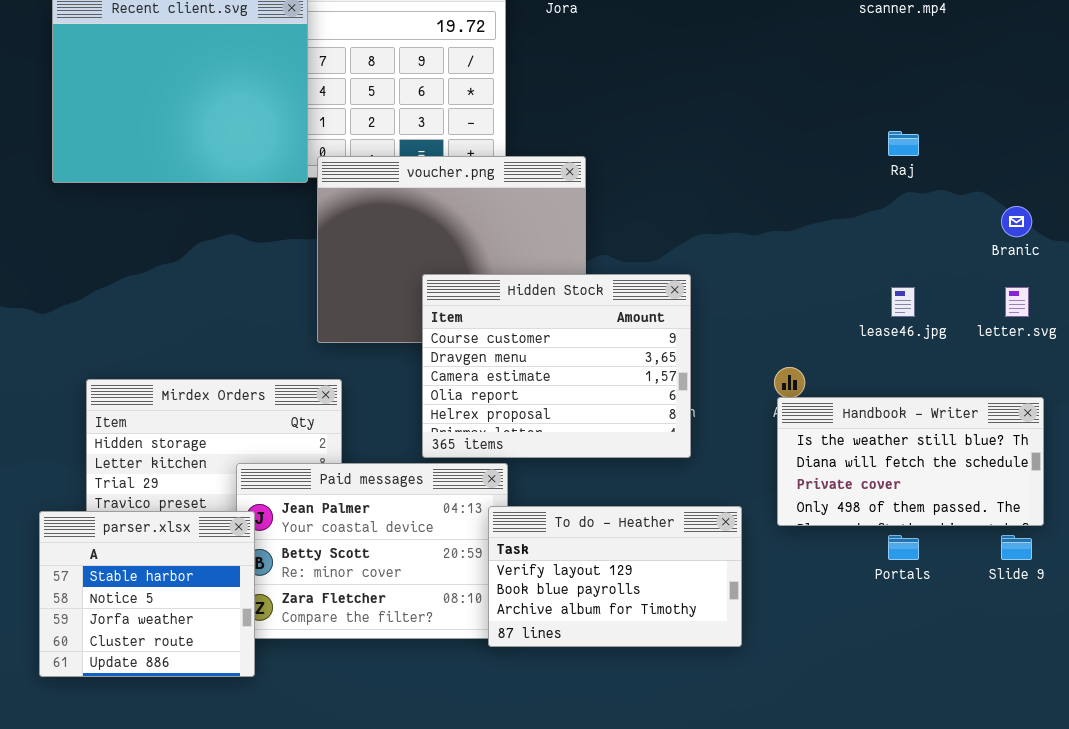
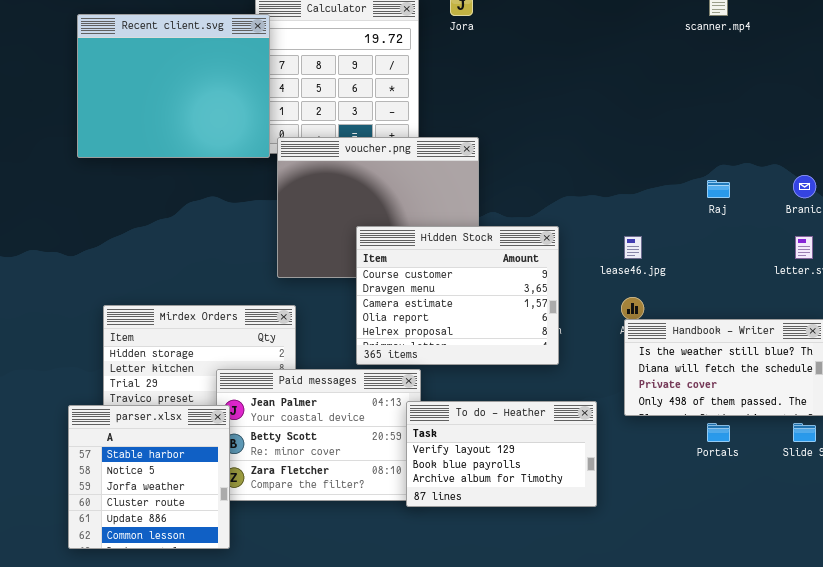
Raj: [888,131,919,156] -> [707,180,730,198], moved
lease46.jpg: [891,287,915,317] -> [624,236,642,259], moved
parser.xlsx: [39,511,255,677] -> [68,405,230,549], resized

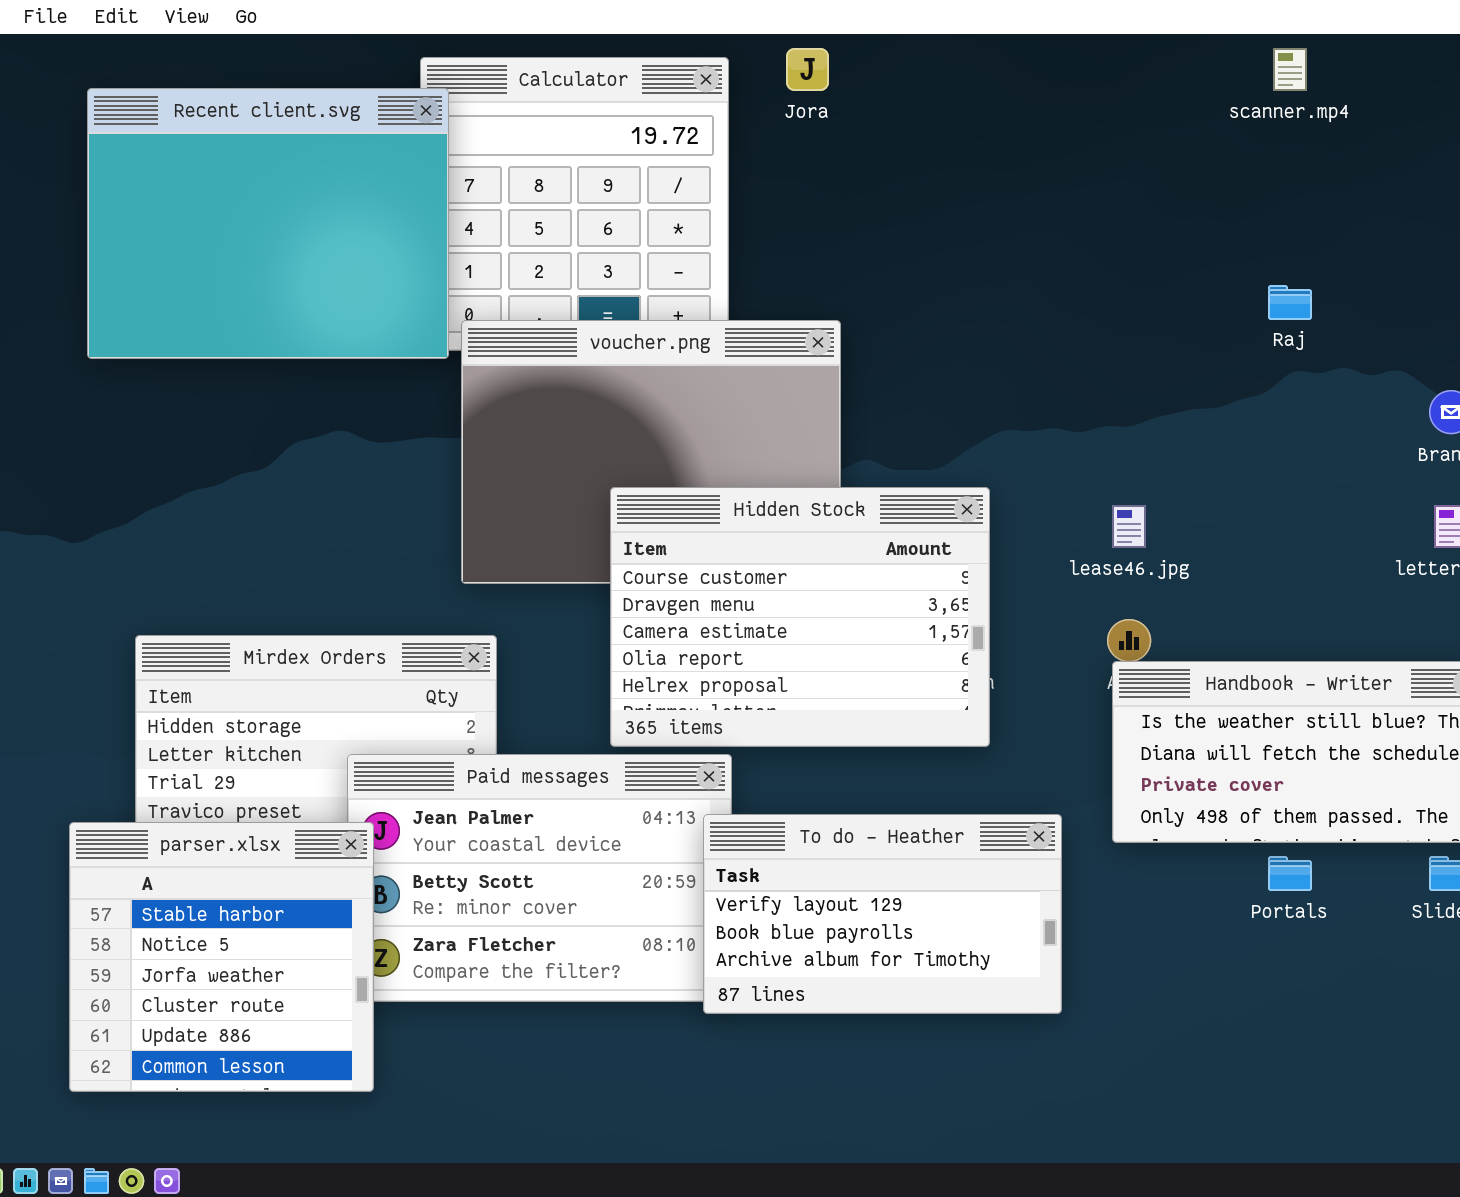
Raj: [707,180,730,198] -> [1268,285,1312,320], moved

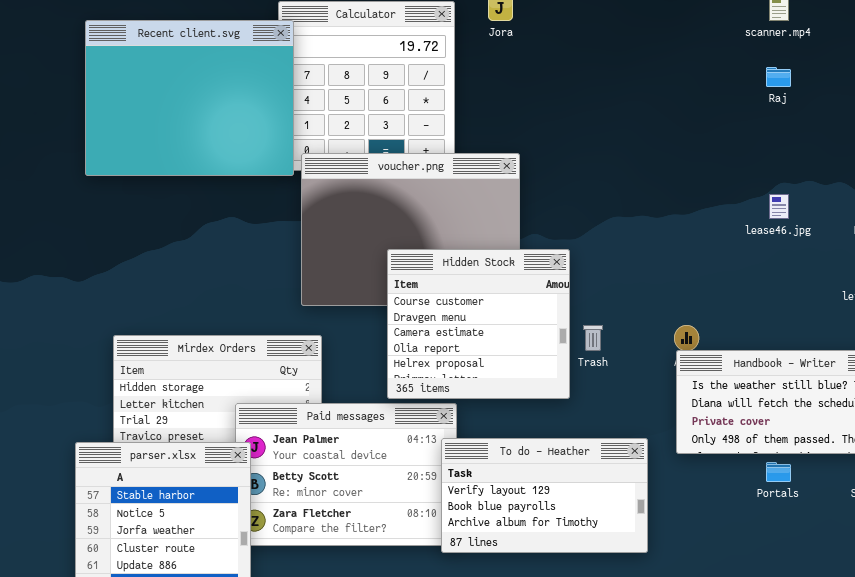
Raj: [1268,285,1312,320] -> [766,67,791,87], moved
Hidden Stock: [610,487,990,747] -> [387,249,570,399], resized
lease46.jpg: [1112,505,1146,548] -> [769,194,789,219], moved

